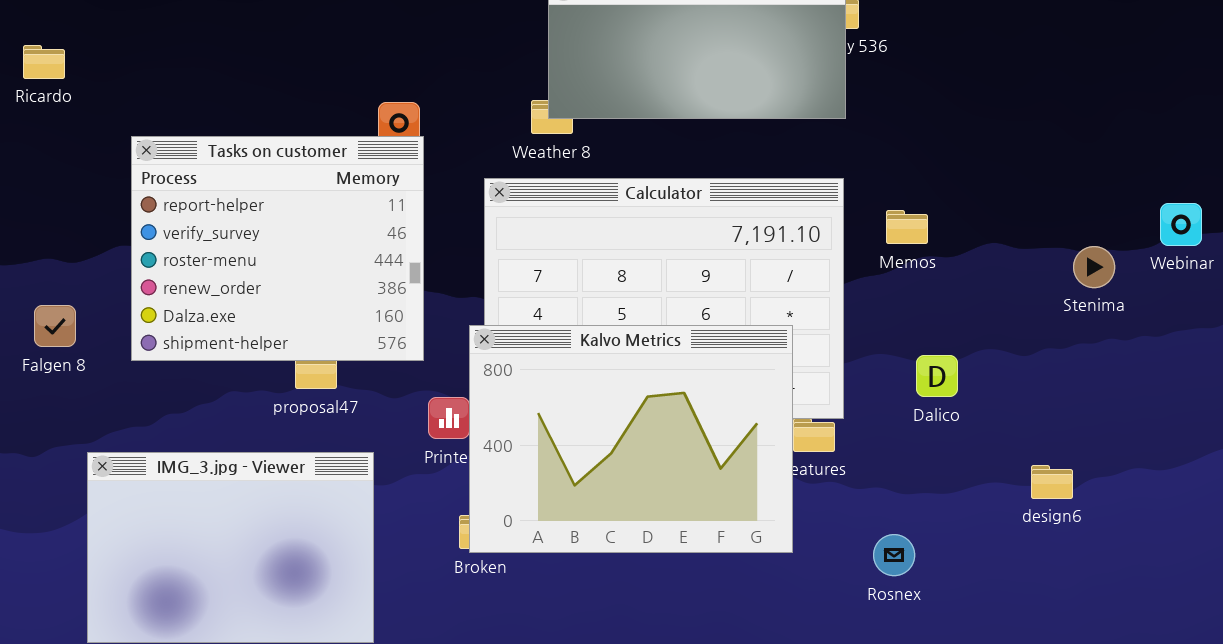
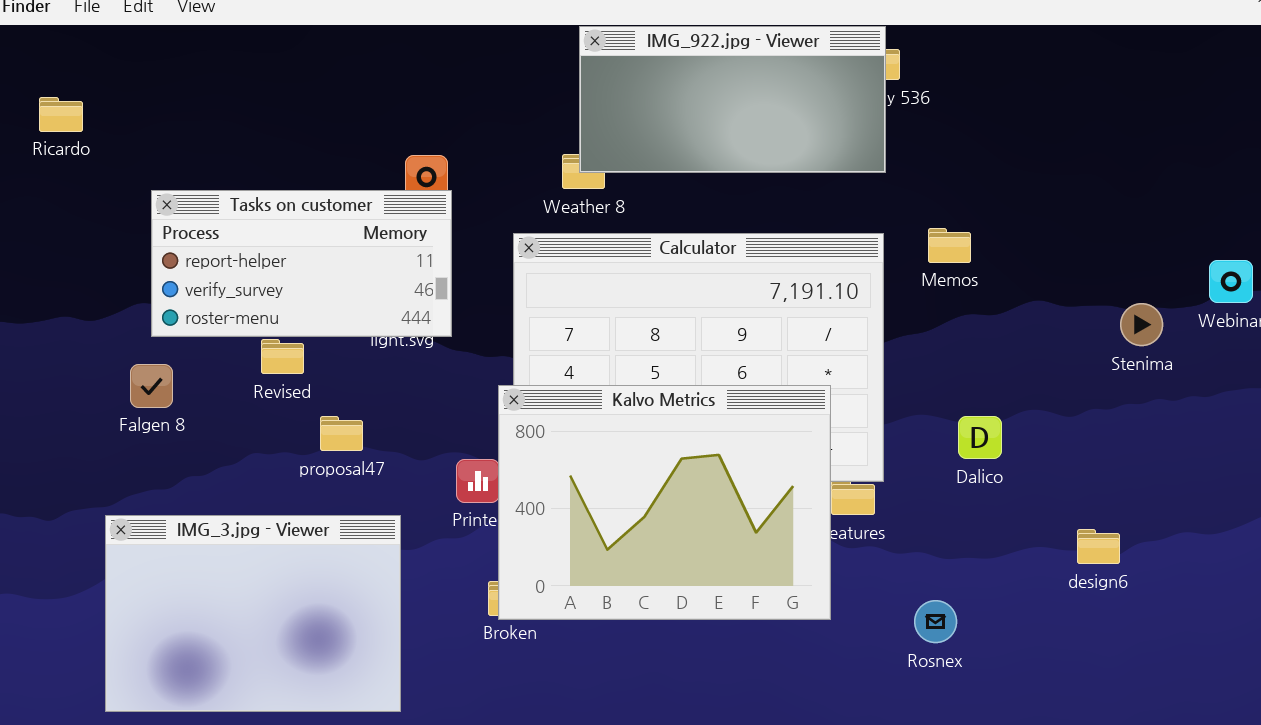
Tasks on customer: [131,136,424,361] -> [151,190,452,337], resized
Memos: [886,210,928,244] -> [928,228,971,263], moved
Falgen 8: [34,305,76,347] -> [130,364,173,408], moved

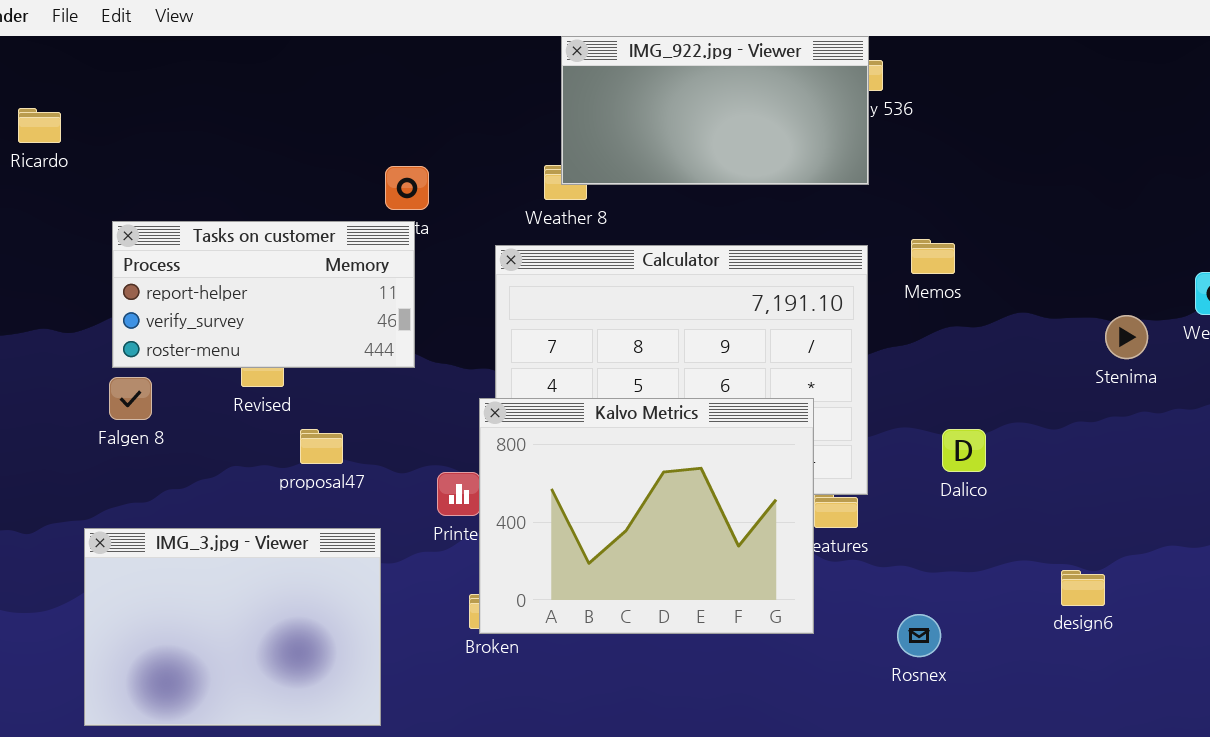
Tasks on customer: [151,190,452,337] -> [112,221,415,368], moved
design6: [1077,529,1120,564] -> [1061,570,1105,606], moved

